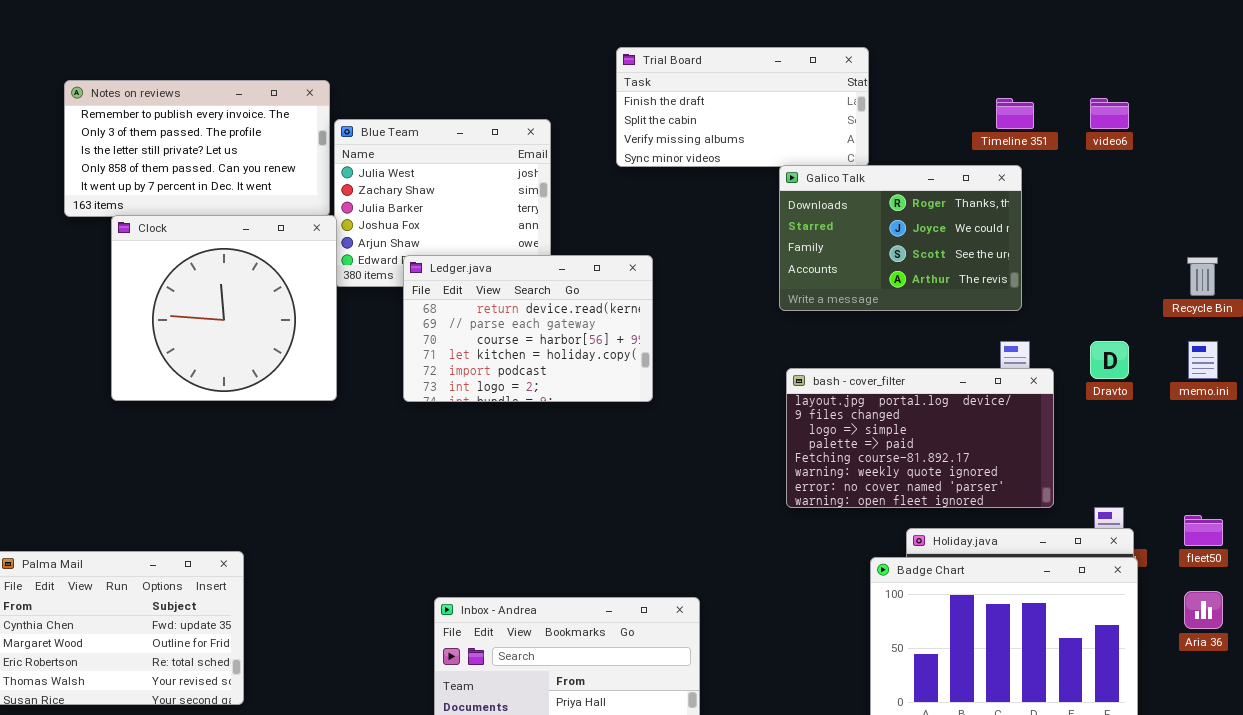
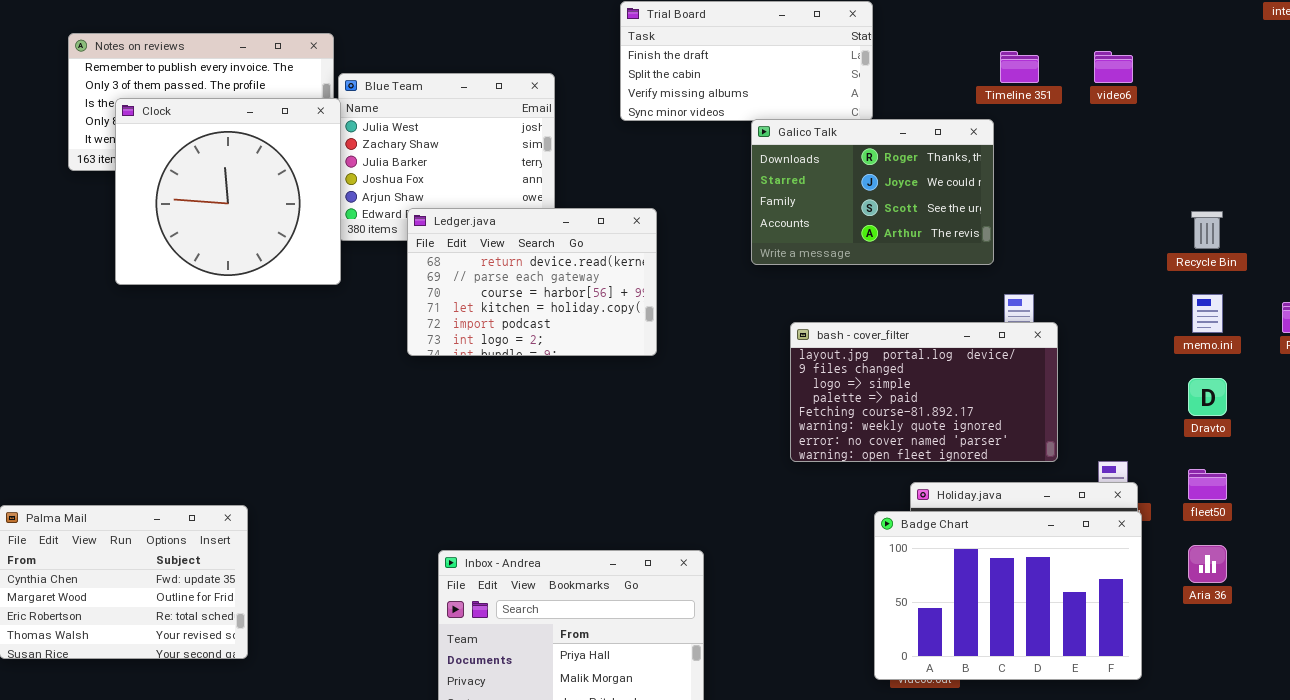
Galico Talk: [779,165,1022,311] -> [751,119,994,265], moved
Clock: [111,215,337,401] -> [115,98,341,285], moved
Dravto: [1090,341,1129,379] -> [1188,378,1227,416], moved

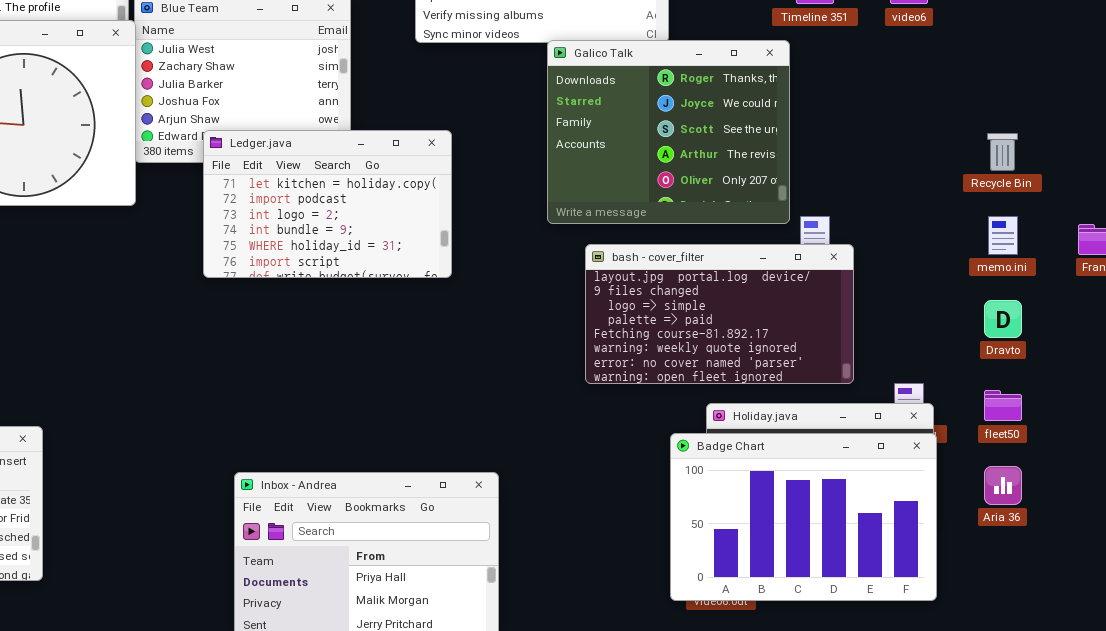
Galico Talk: [751,119,994,265] -> [547,40,790,224], resized
Ledger.java: [407,208,657,356] -> [203,130,452,278], scrolled down 3 rows

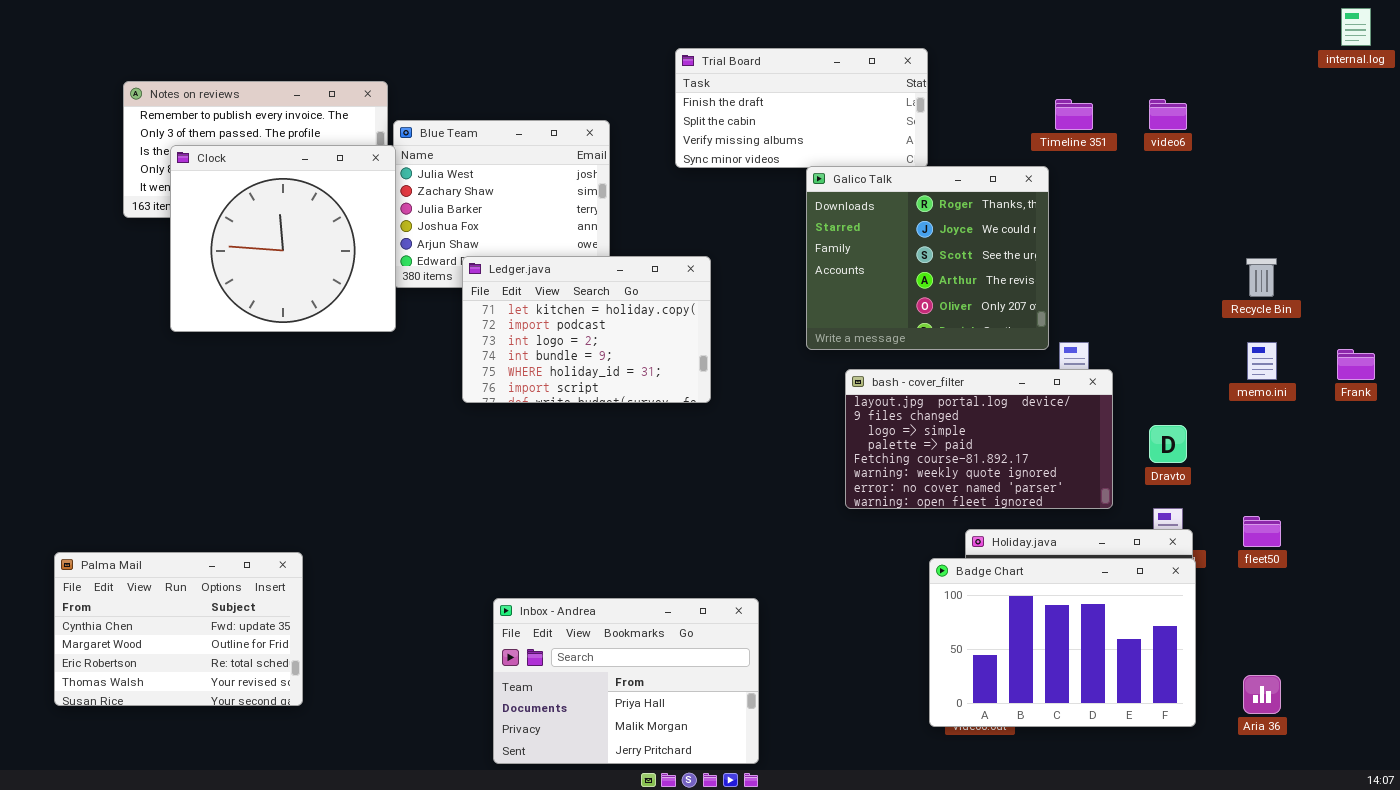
Dravto: [984,300,1022,338] -> [1149,425,1187,463], moved
Aria 36: [984,466,1022,505] -> [1243,675,1281,714], moved

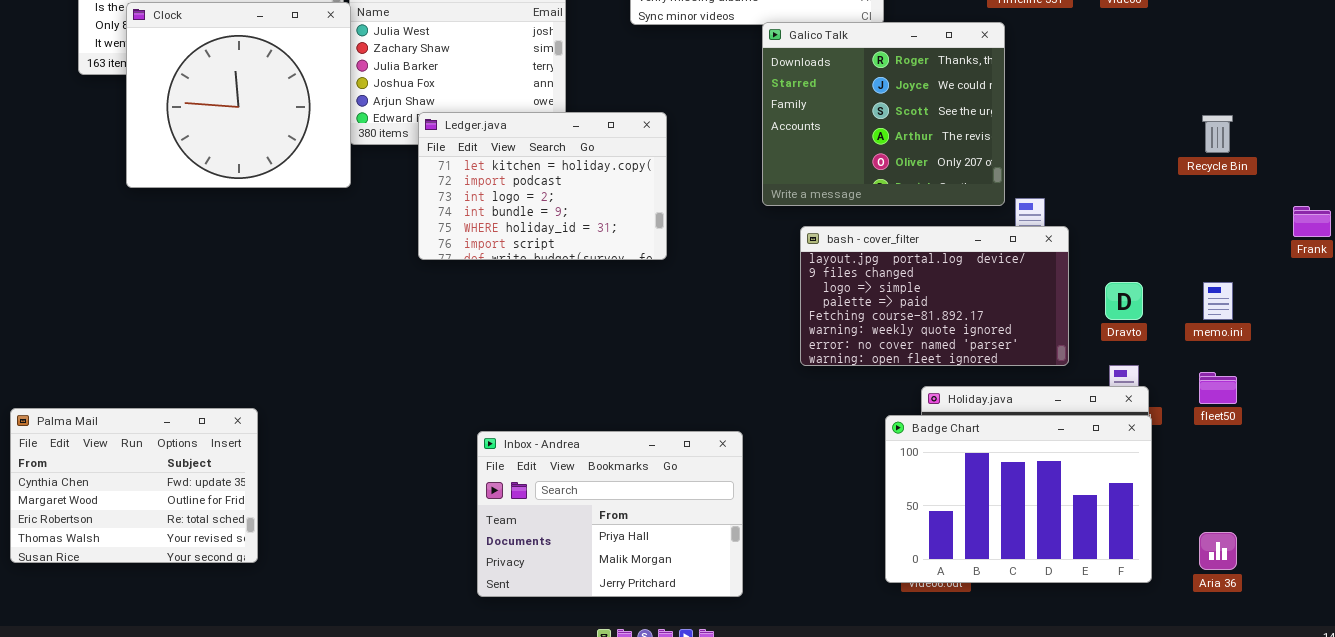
memo.ini: [1247,342,1277,380] -> [1203,282,1233,320], moved
Inbox - Andrea: [493,598,759,764] -> [477,431,743,597], moved

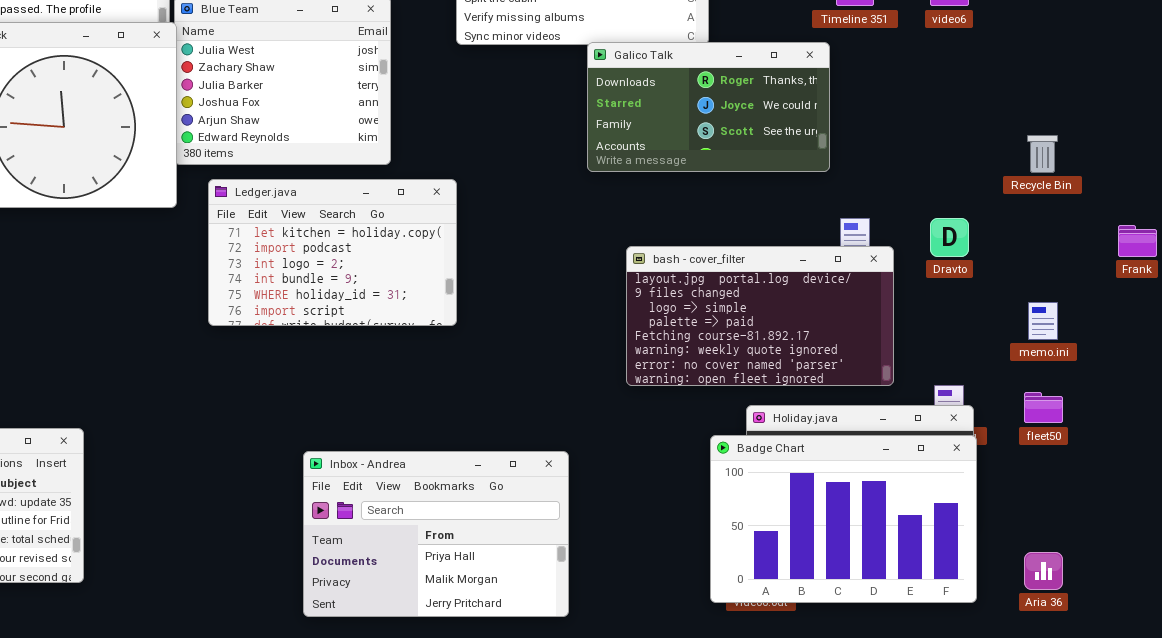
Galico Talk: [762,22,1005,206] -> [587,42,830,172], resized
Ledger.java: [418,112,667,260] -> [208,179,457,326], moved
Dravto: [1105,282,1143,320] -> [930,218,969,257], moved

